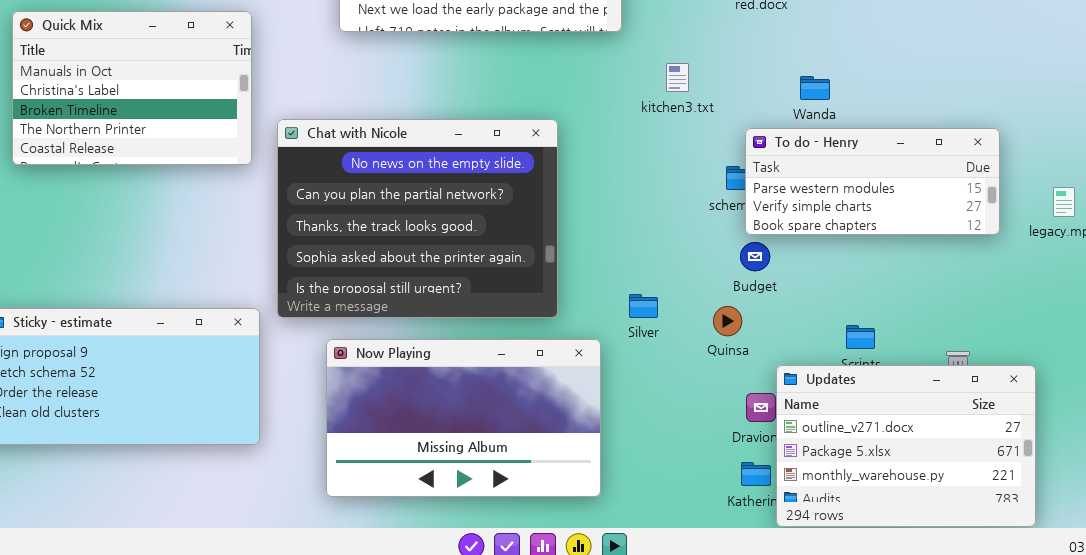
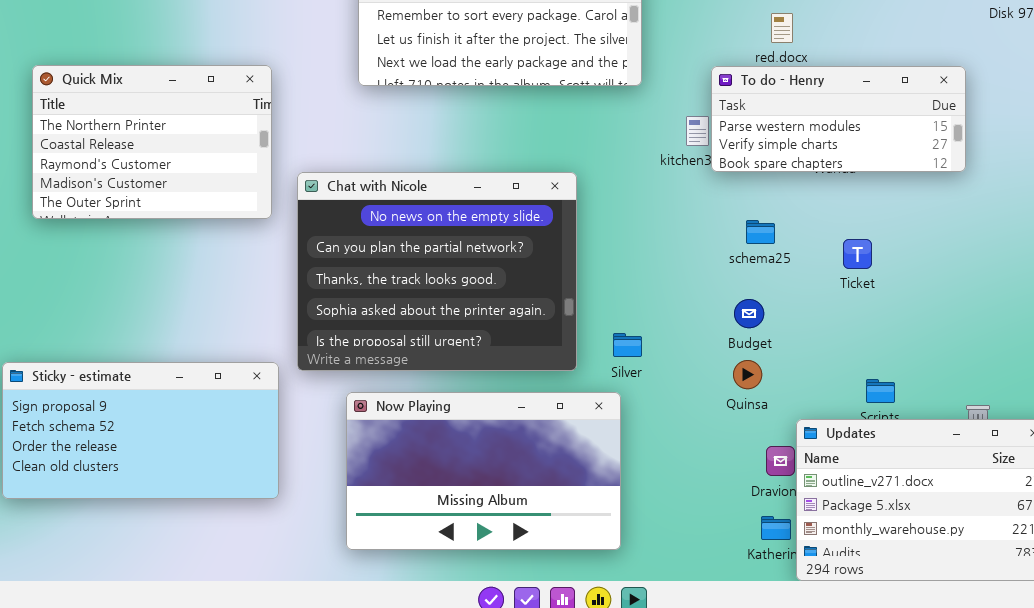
Quick Mix: [12,11,252,165] -> [32,65,272,219], scrolled down 3 rows
To do - Henry: [745,128,1000,235] -> [711,66,966,172], moved
Budget: [740,242,770,271] -> [734,299,764,328], moved
Silver: [629,294,658,318] -> [613,333,642,357], moved

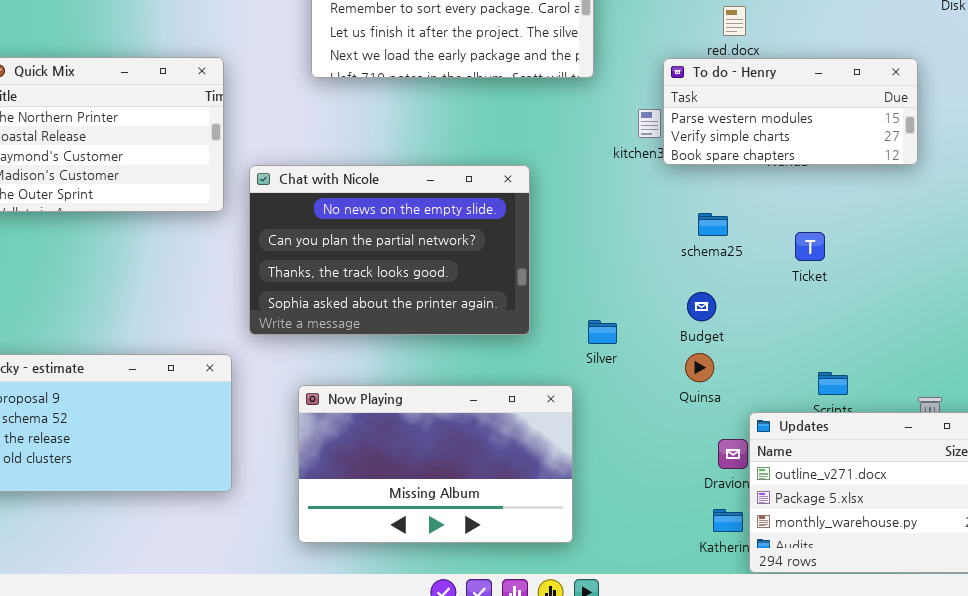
Chat with Nicole: [297,172,577,371] -> [249,165,530,335], resized
Silver: [613,333,642,357] -> [588,320,617,344], moved

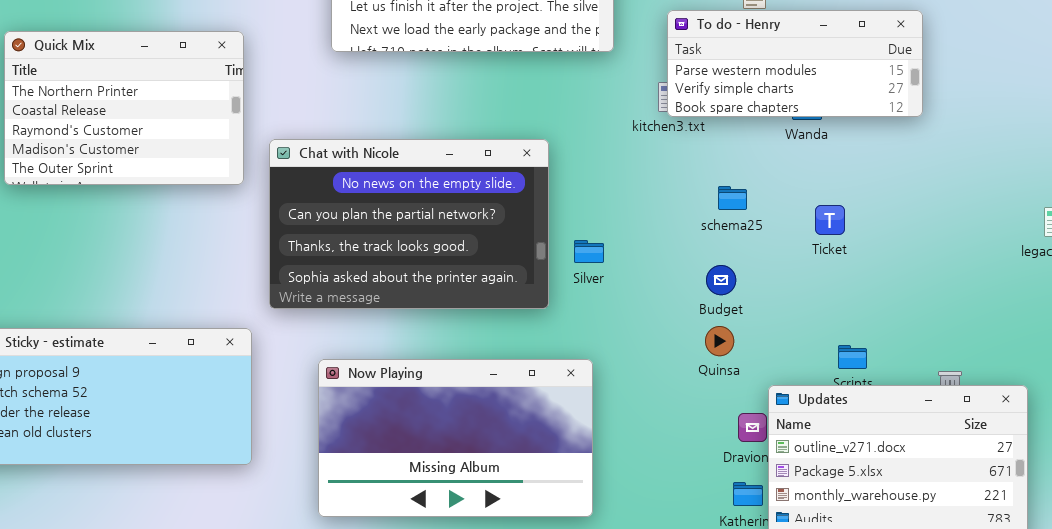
To do - Henry: [663,58,918,165] -> [667,10,923,117], moved
Silver: [588,320,617,344] -> [574,240,604,263], moved

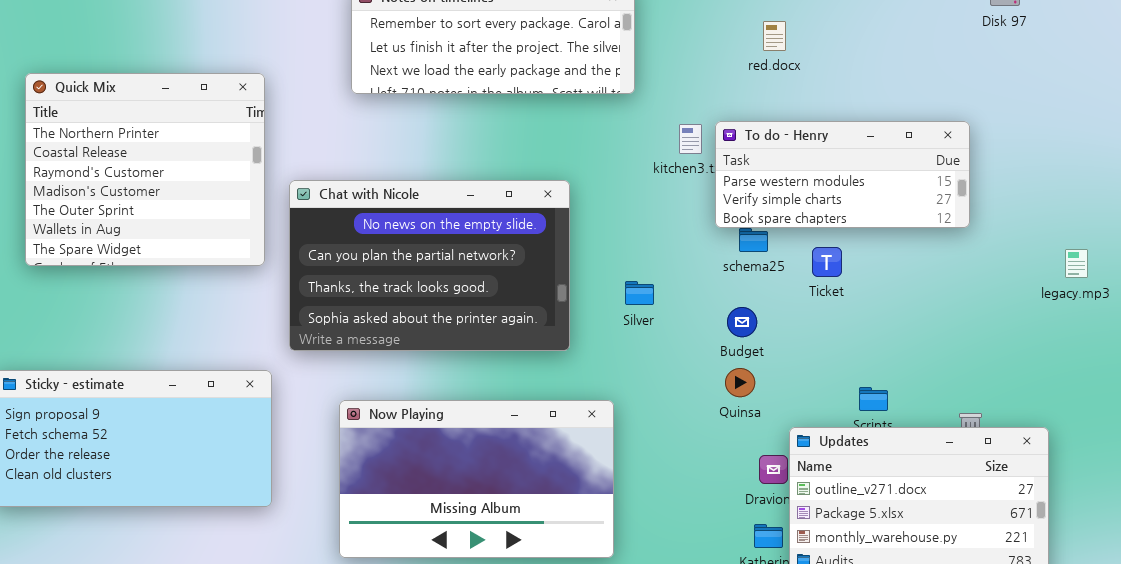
To do - Henry: [667,10,923,117] -> [715,121,970,228], moved
Quick Mix: [4,31,244,185] -> [25,73,265,266], resized
Ticket: [815,205,845,235] -> [812,247,842,277], moved
Silver: [574,240,604,263] -> [625,281,654,305], moved

